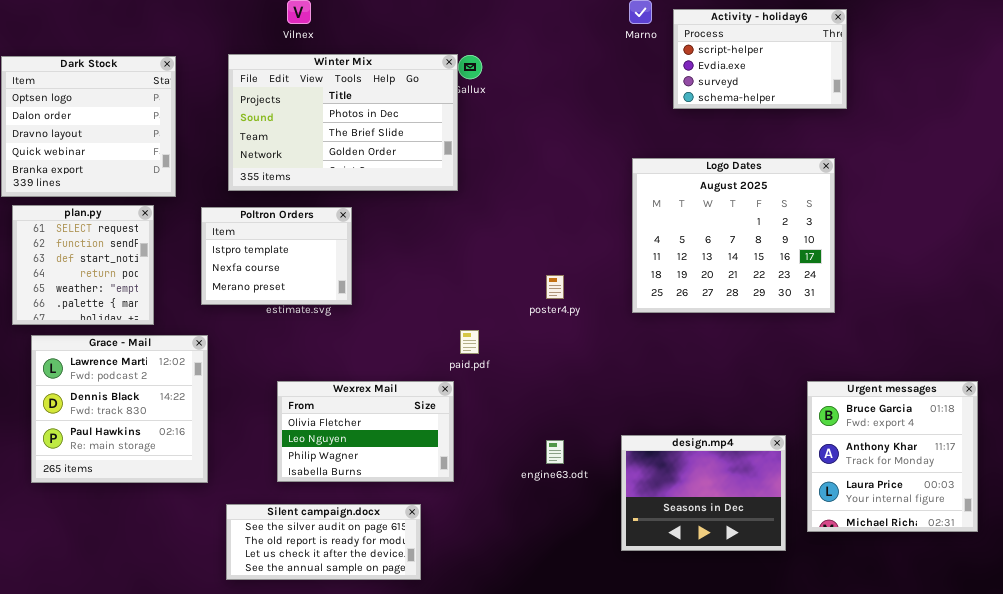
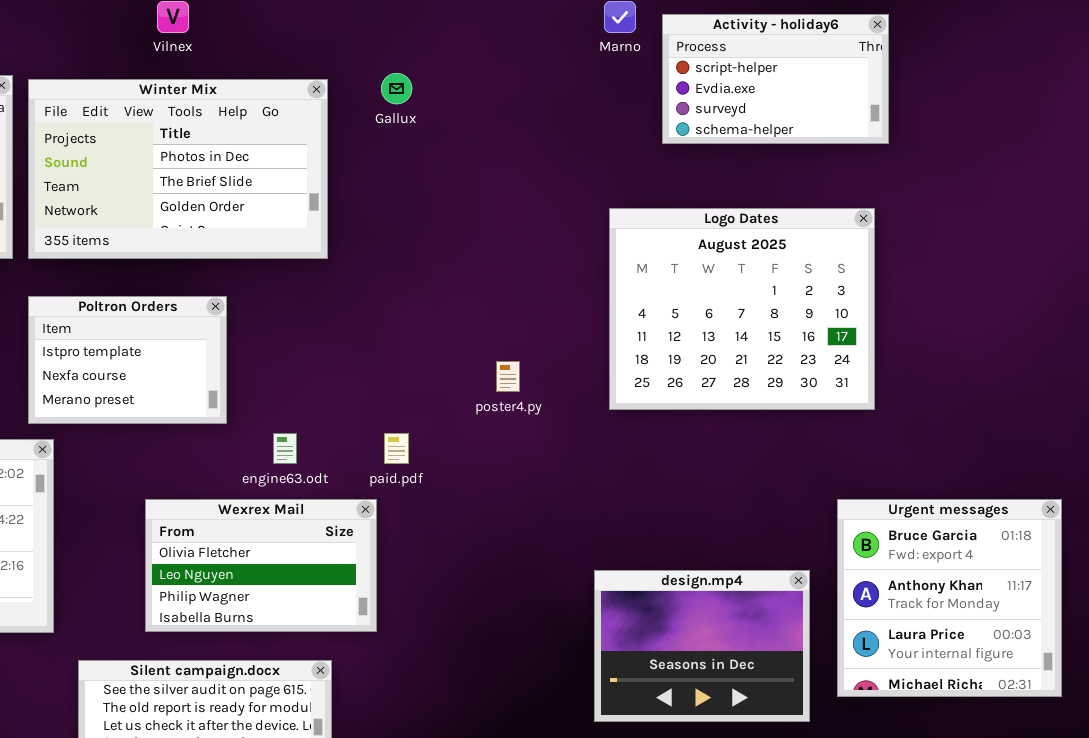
Winter Mix: [228,54,458,191] -> [28,79,328,259], moved
Poltron Orders: [201,207,352,305] -> [28,296,227,424], moved
engine63.odt: [546,440,564,464] -> [273,433,297,464], moved

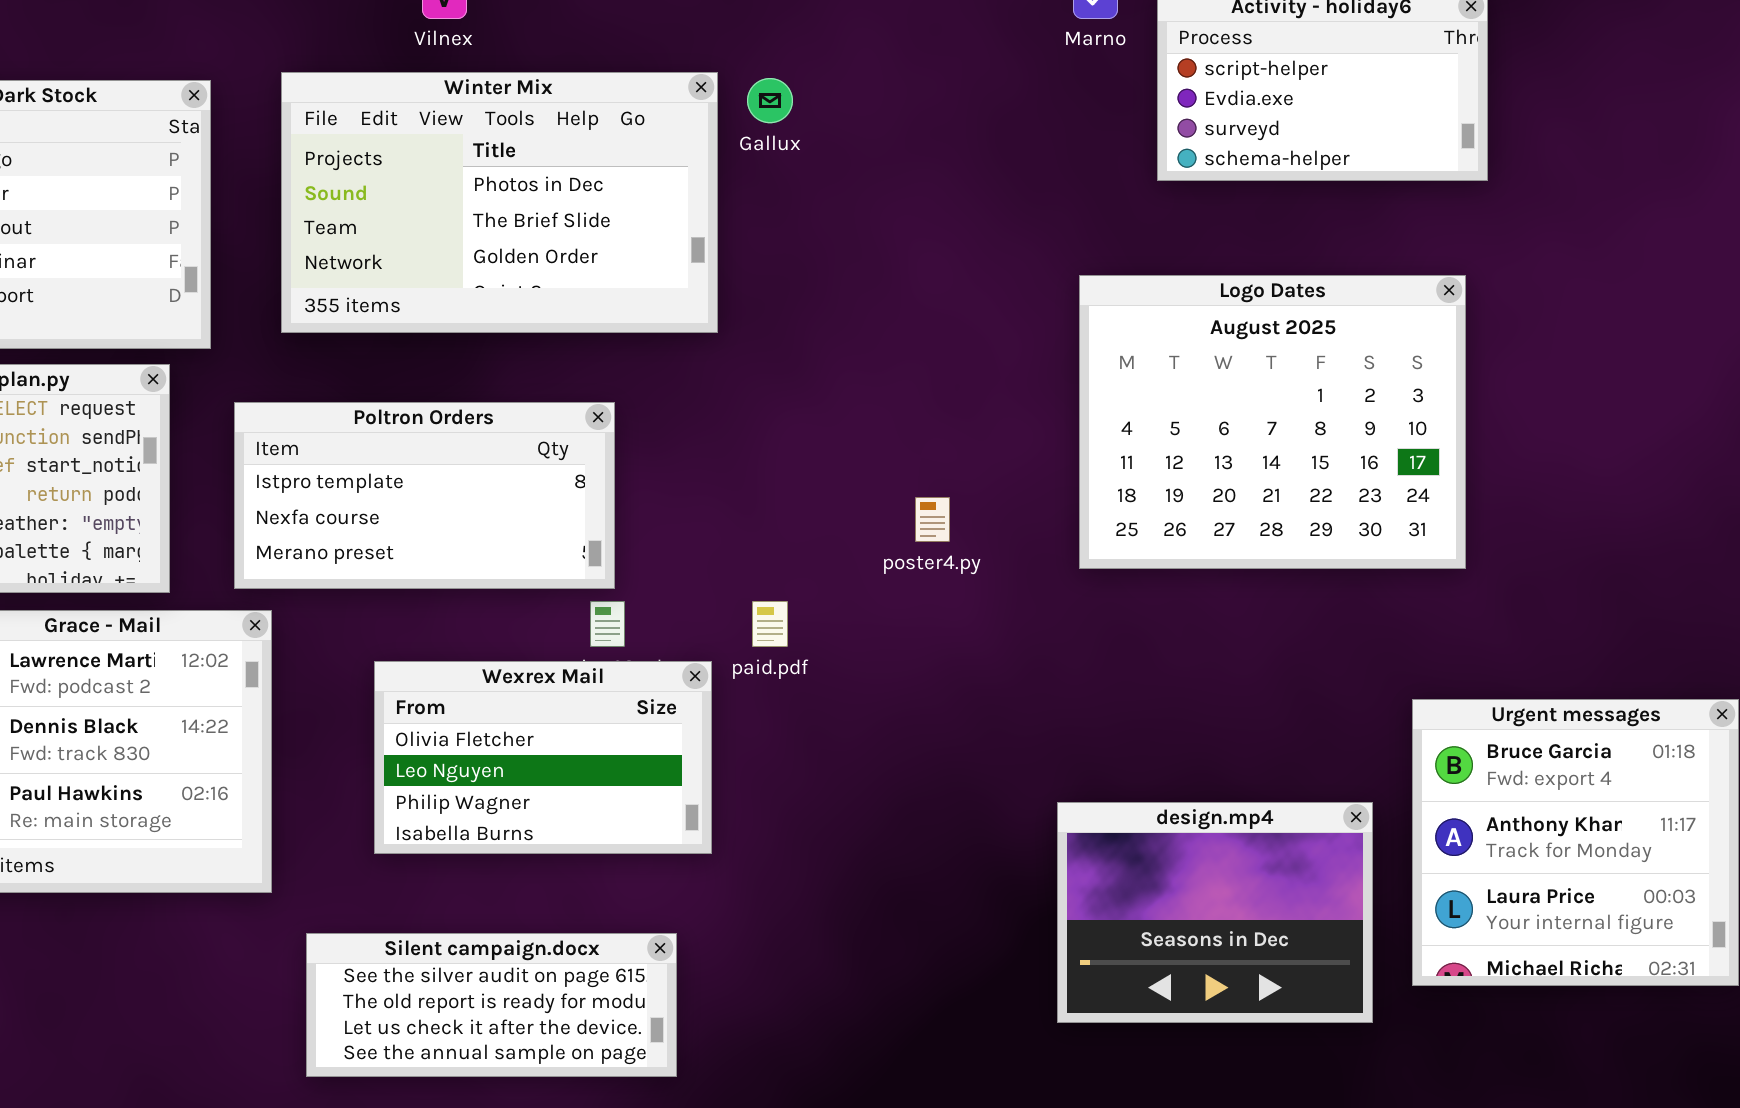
Winter Mix: [28,79,328,259] -> [281,72,718,333], moved
Poltron Orders: [28,296,227,424] -> [234,402,615,589], resized
Wexrex Mail: [145,499,377,632] -> [374,661,712,854], moved

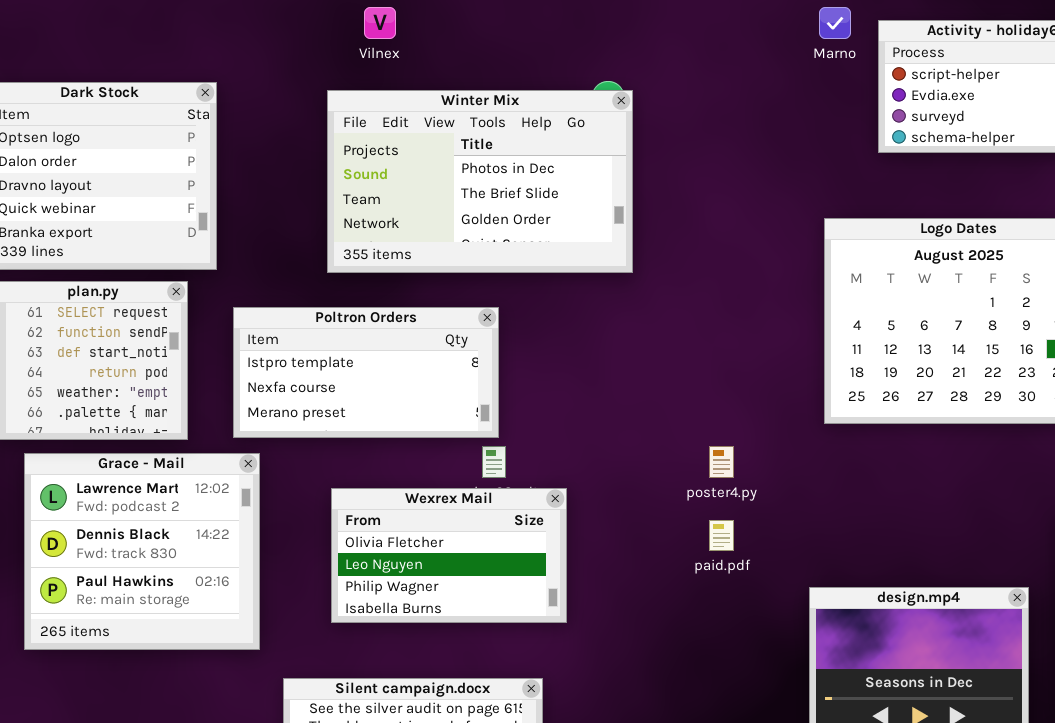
Winter Mix: [281,72,718,333] -> [327,90,633,273], moved
poster4.py: [915,497,950,542] -> [709,446,734,478], moved
paid.pdf: [752,601,788,647] -> [709,520,734,551], moved

